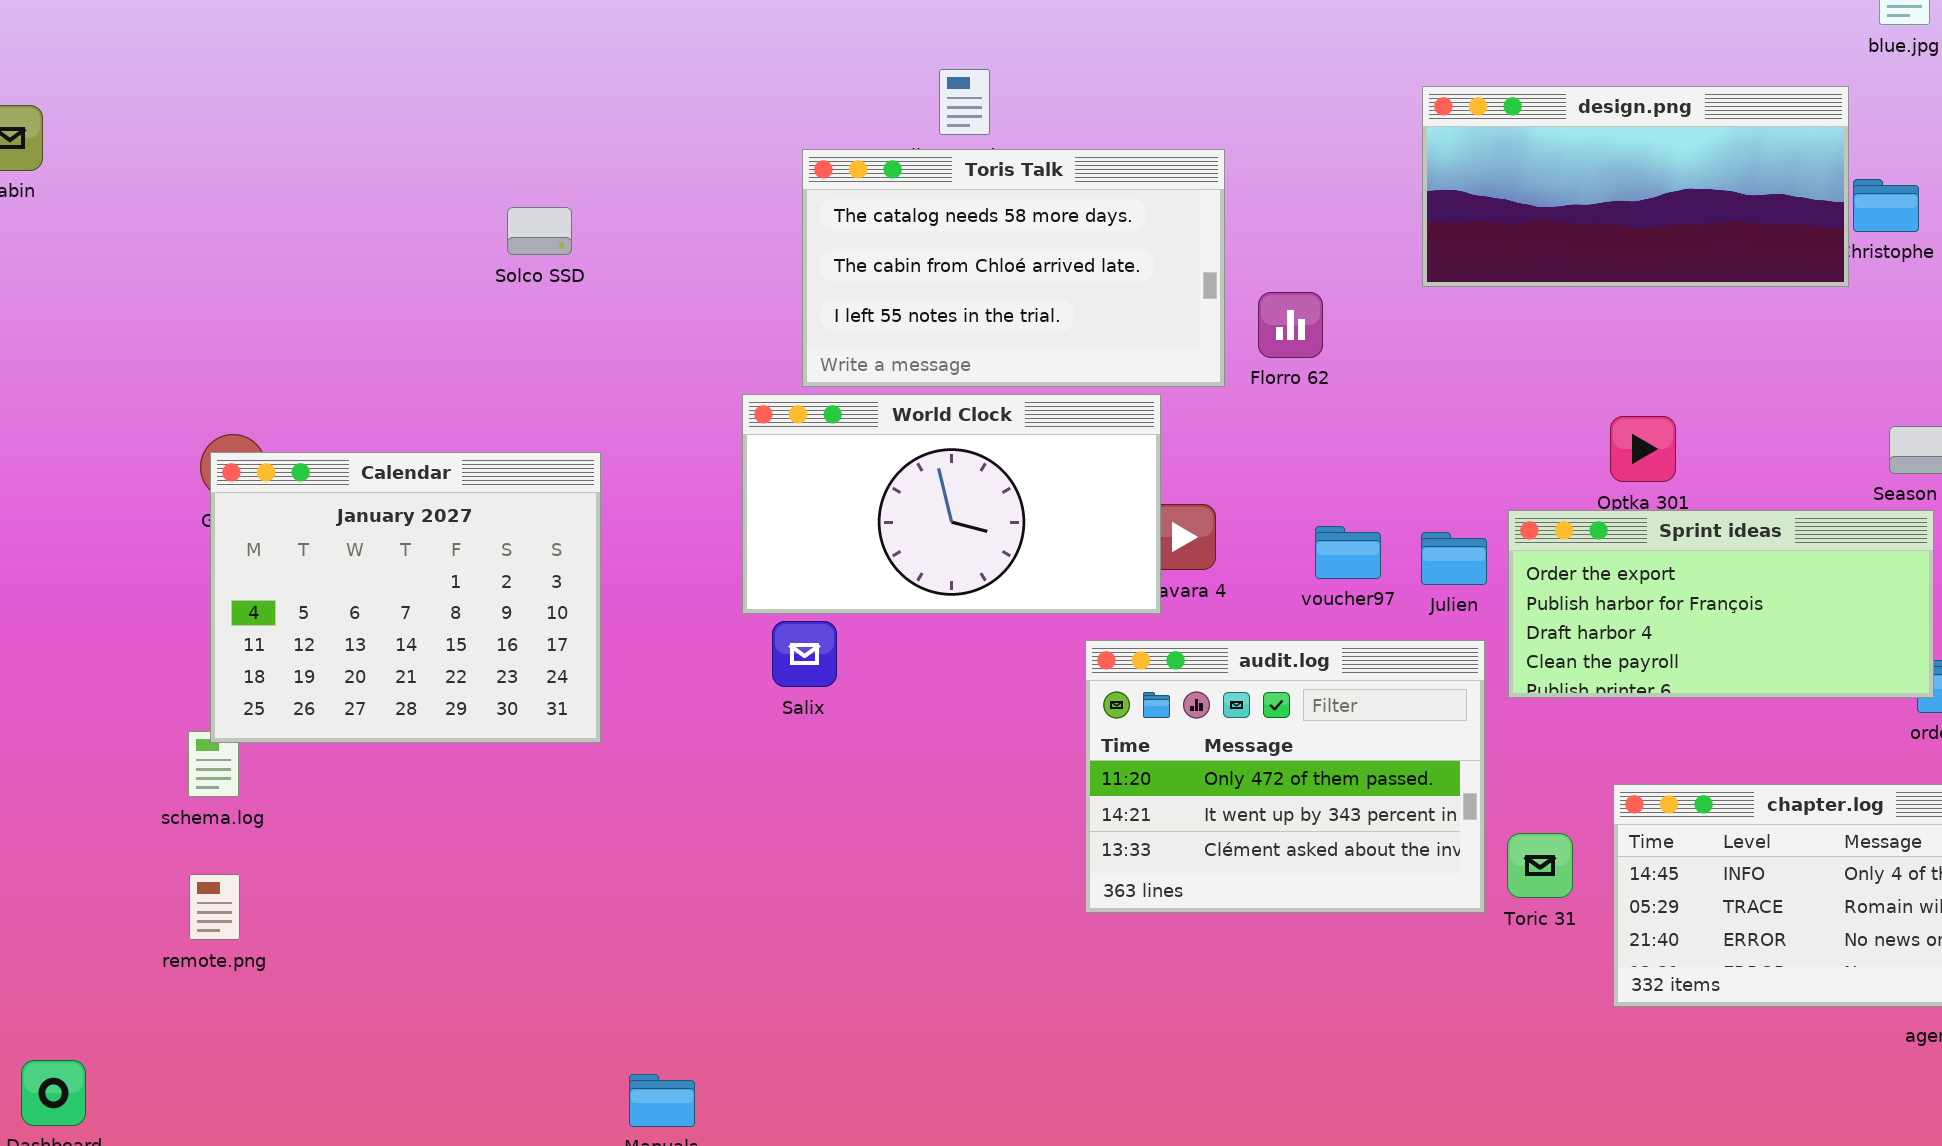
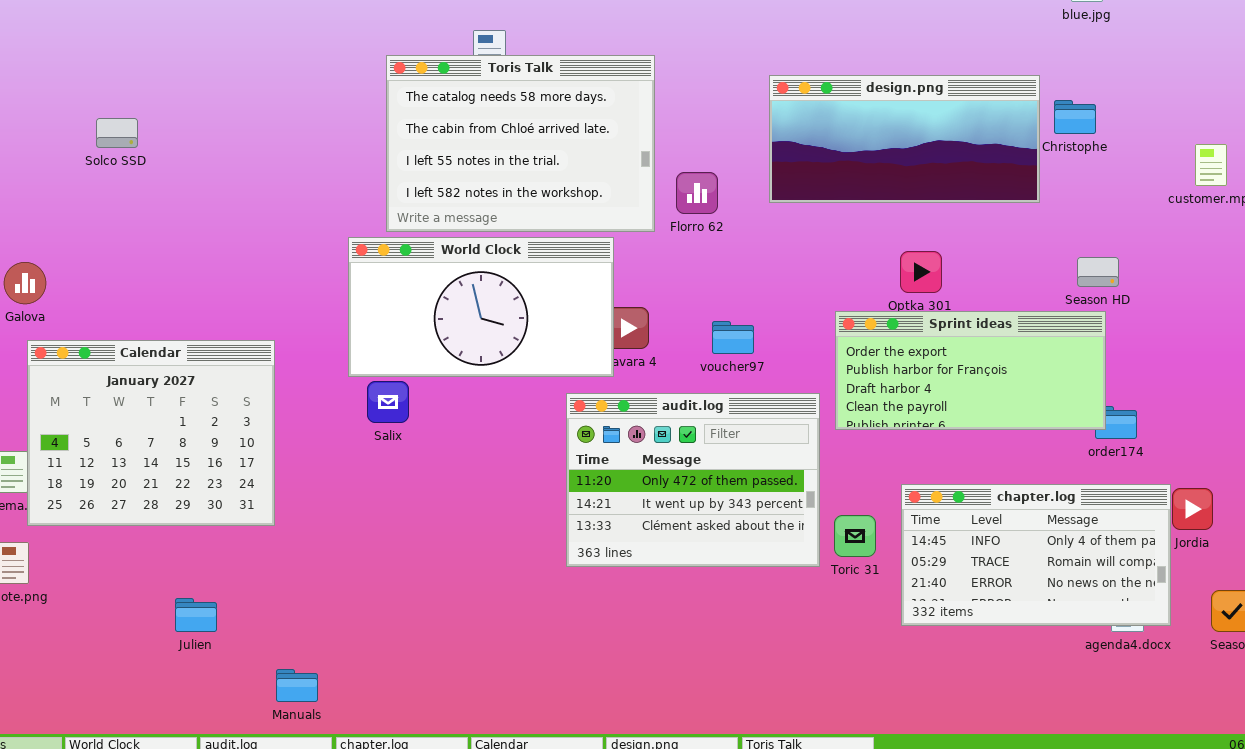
design.png: [1422,86,1849,287] -> [769,75,1040,203], moved
Toris Talk: [802,149,1225,387] -> [386,55,655,232], resized
Solco SSD: [507,207,572,255] -> [96,118,138,148], moved
Calendar: [210,452,601,743] -> [27,340,275,526], moved
Julien: [1421,532,1487,585] -> [175,598,217,632], moved

